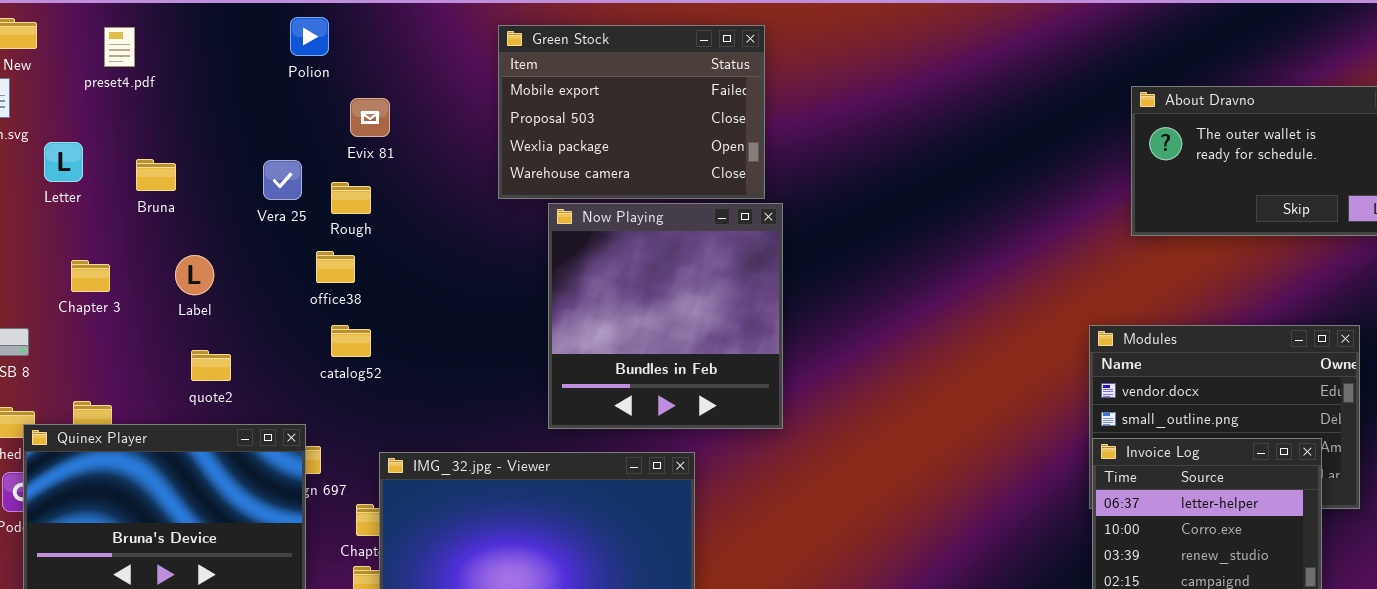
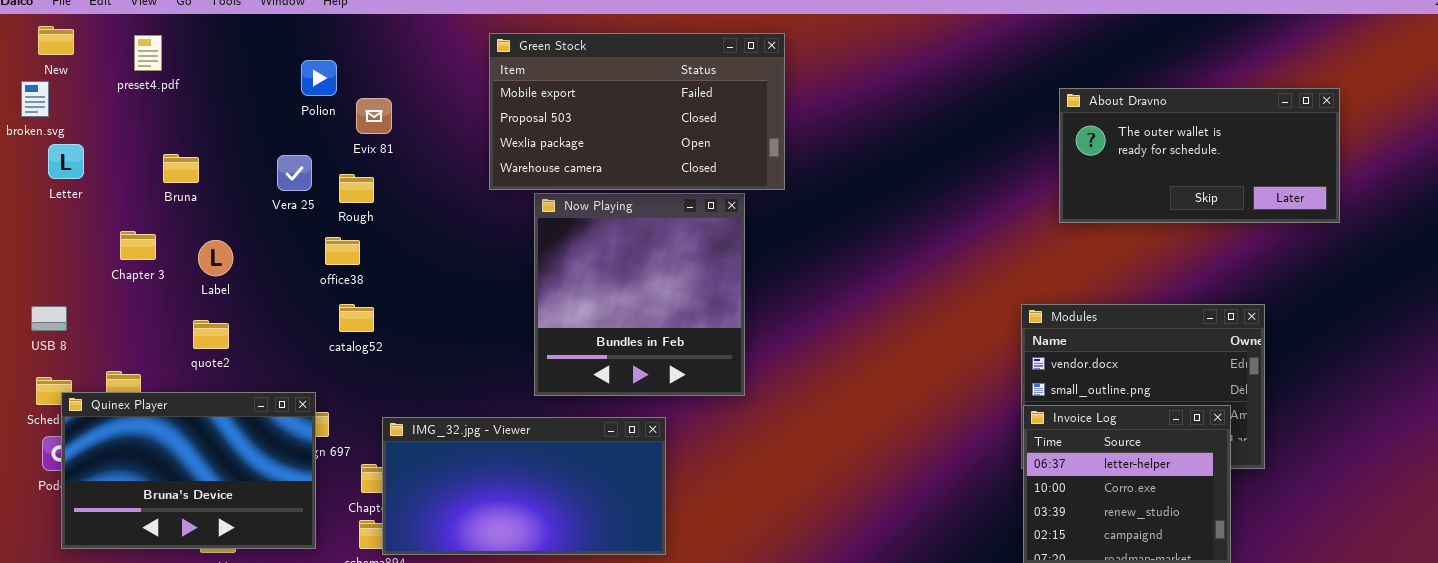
Polion: [290,17,329,56] -> [301,60,337,96], moved
Green Stock: [498,25,765,199] -> [489,33,785,190], resized
Letter: [44,142,83,182] -> [48,144,84,179], moved
Chapter 3: [71,260,110,292] -> [120,231,156,260], moved
quote2: [191,350,231,381] -> [193,320,229,349], moved

